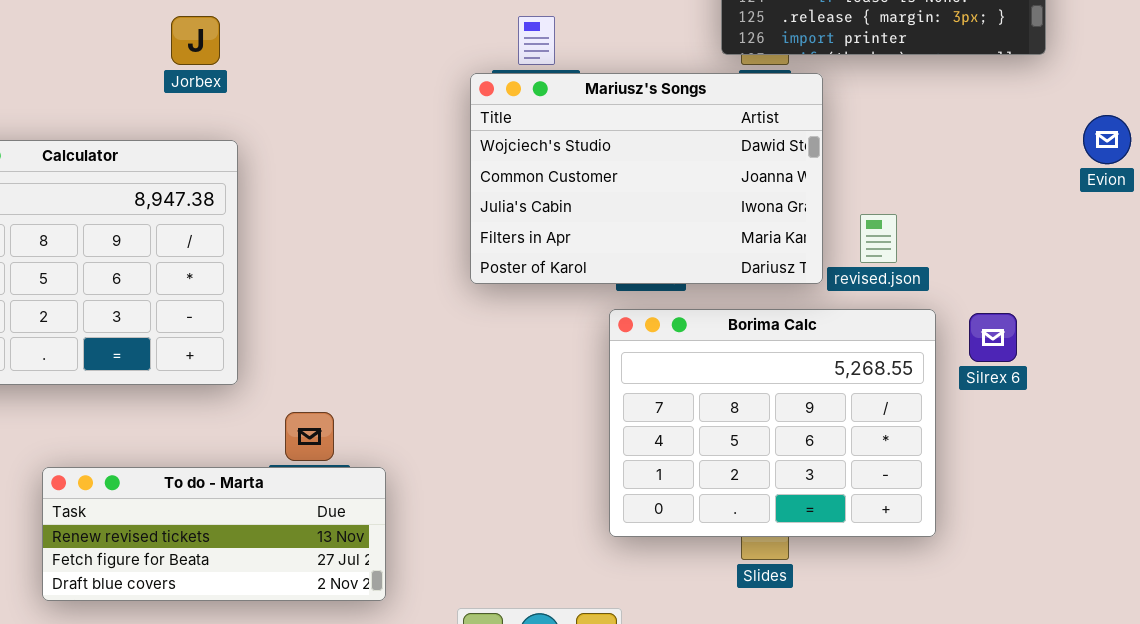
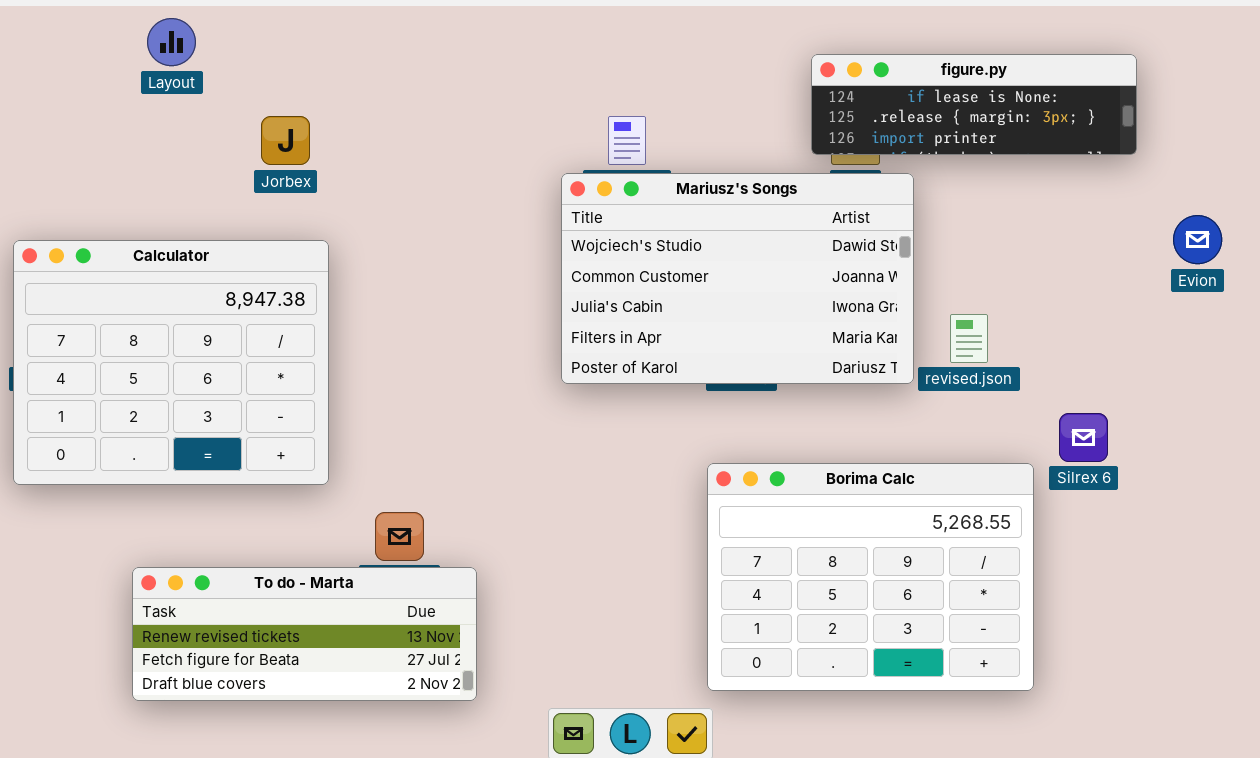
Borima Calc: [609,309,936,537] -> [707,463,1034,691], moved

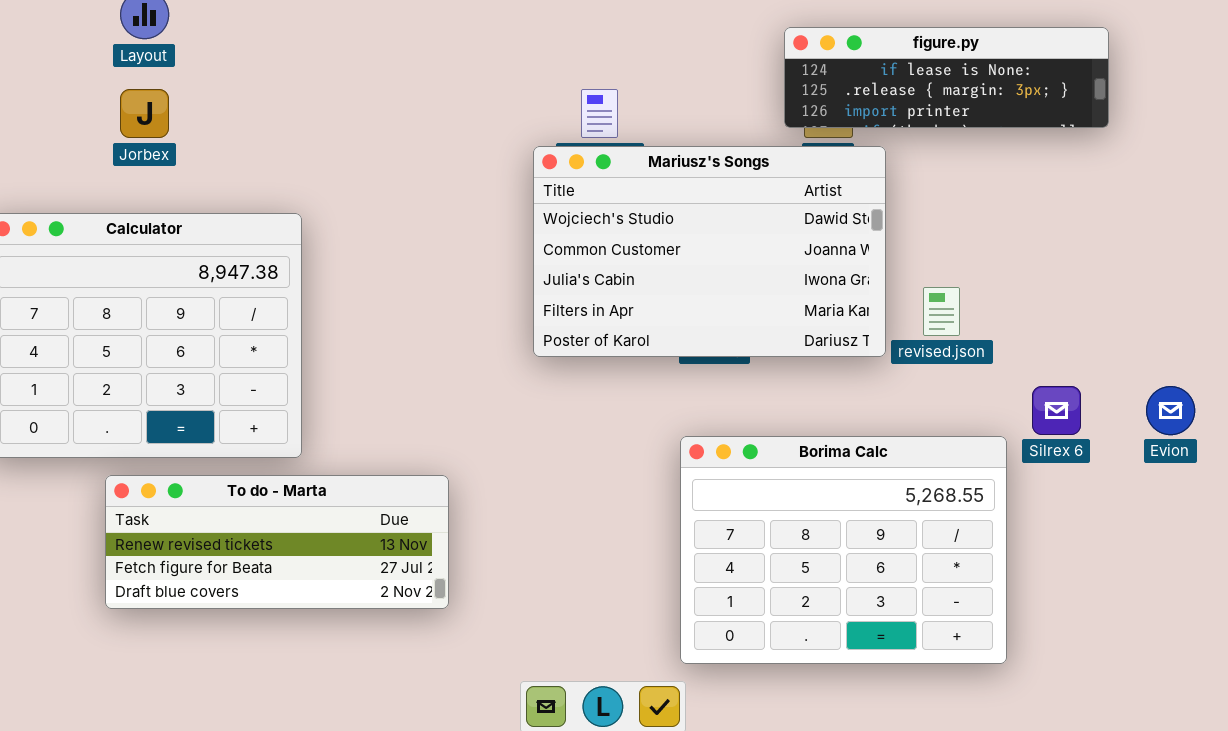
Jorbex: [261,116,310,165] -> [120,89,169,138], moved
Evion: [1173,215,1222,264] -> [1146,386,1195,435], moved
To do - Marta: [132,567,477,701] -> [105,475,449,609], moved

